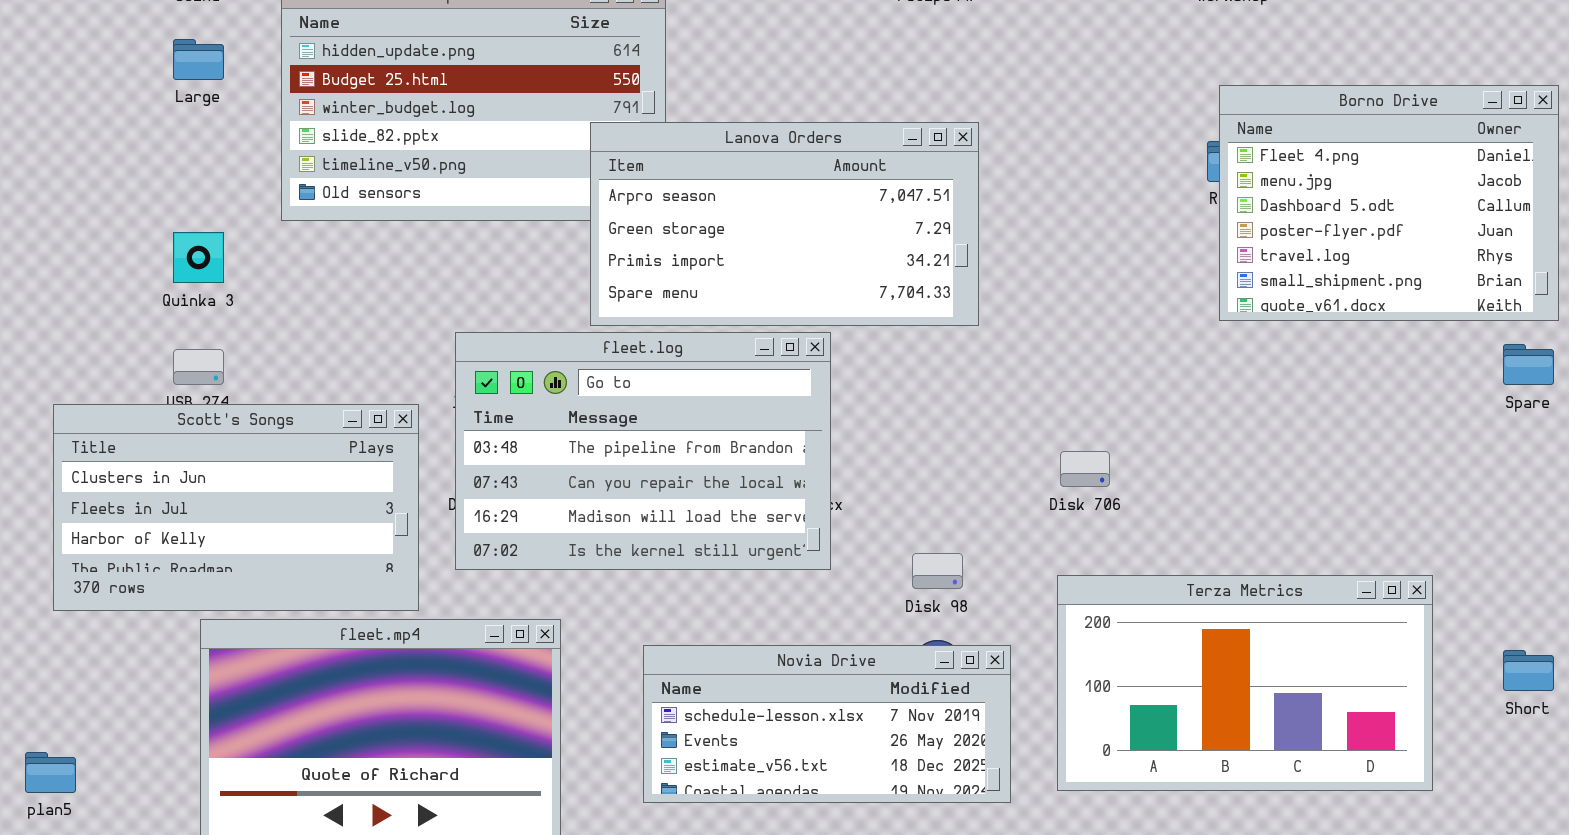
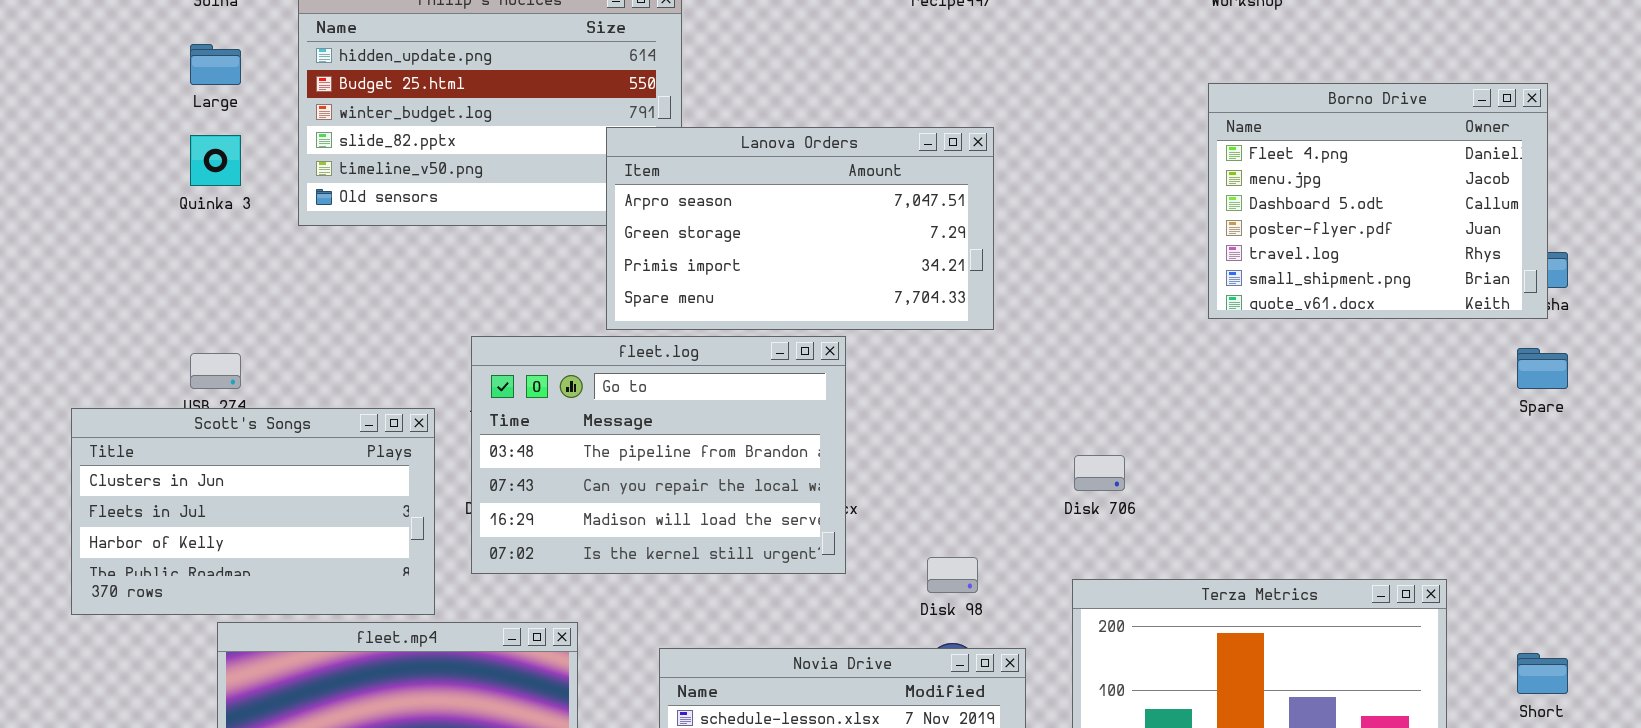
Borno Drive: [1219,85,1559,321] -> [1208,83,1548,319], moved
Quinka 3: [173,232,224,283] -> [190,135,241,186], moved

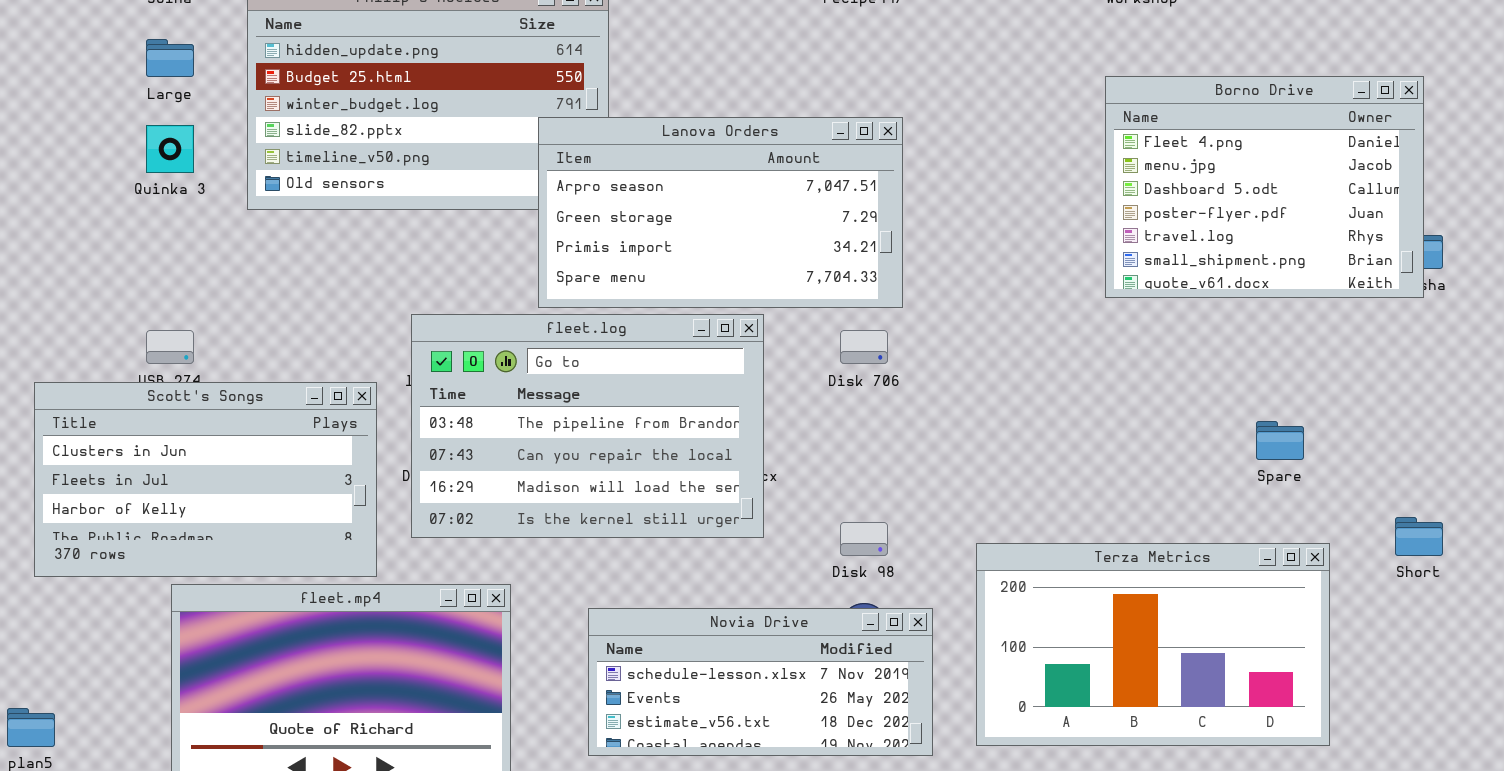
Spare: [1517,348,1568,389] -> [1256,421,1304,460], moved
Disk 706: [1074,455,1125,491] -> [840,330,888,364], moved
Short: [1517,653,1568,694] -> [1395,517,1443,556], moved

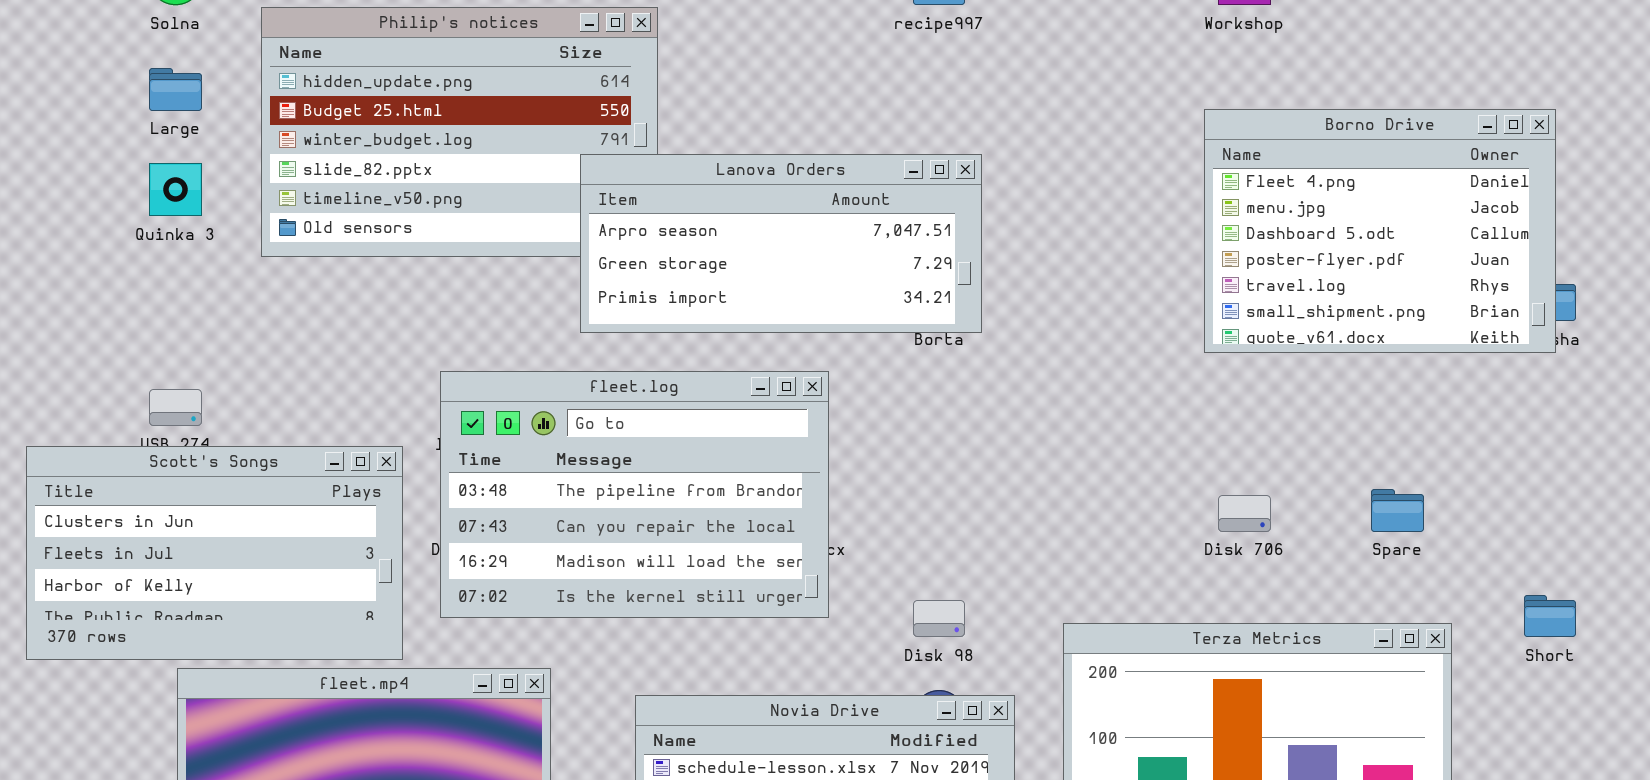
Lanova Orders: [538,117,903,308] -> [580,154,982,333], resized
Disk 706: [840,330,888,364] -> [1218,495,1271,532], moved

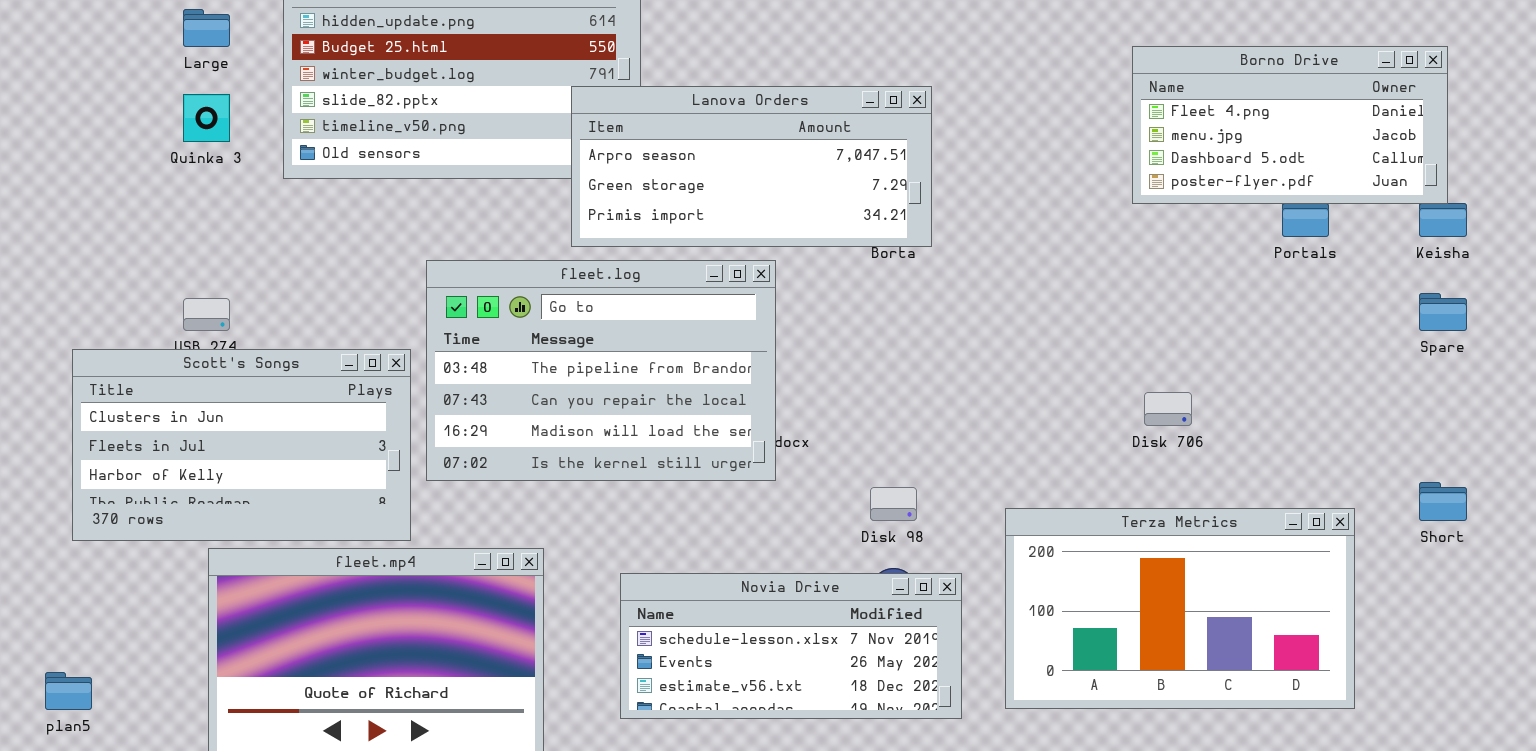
Borno Drive: [1204,109,1556,353] -> [1132,46,1448,204], resized
fleet.log: [440,371,829,618] -> [426,260,776,481], moved
Spare: [1371,489,1424,532] -> [1419,293,1467,331], moved

